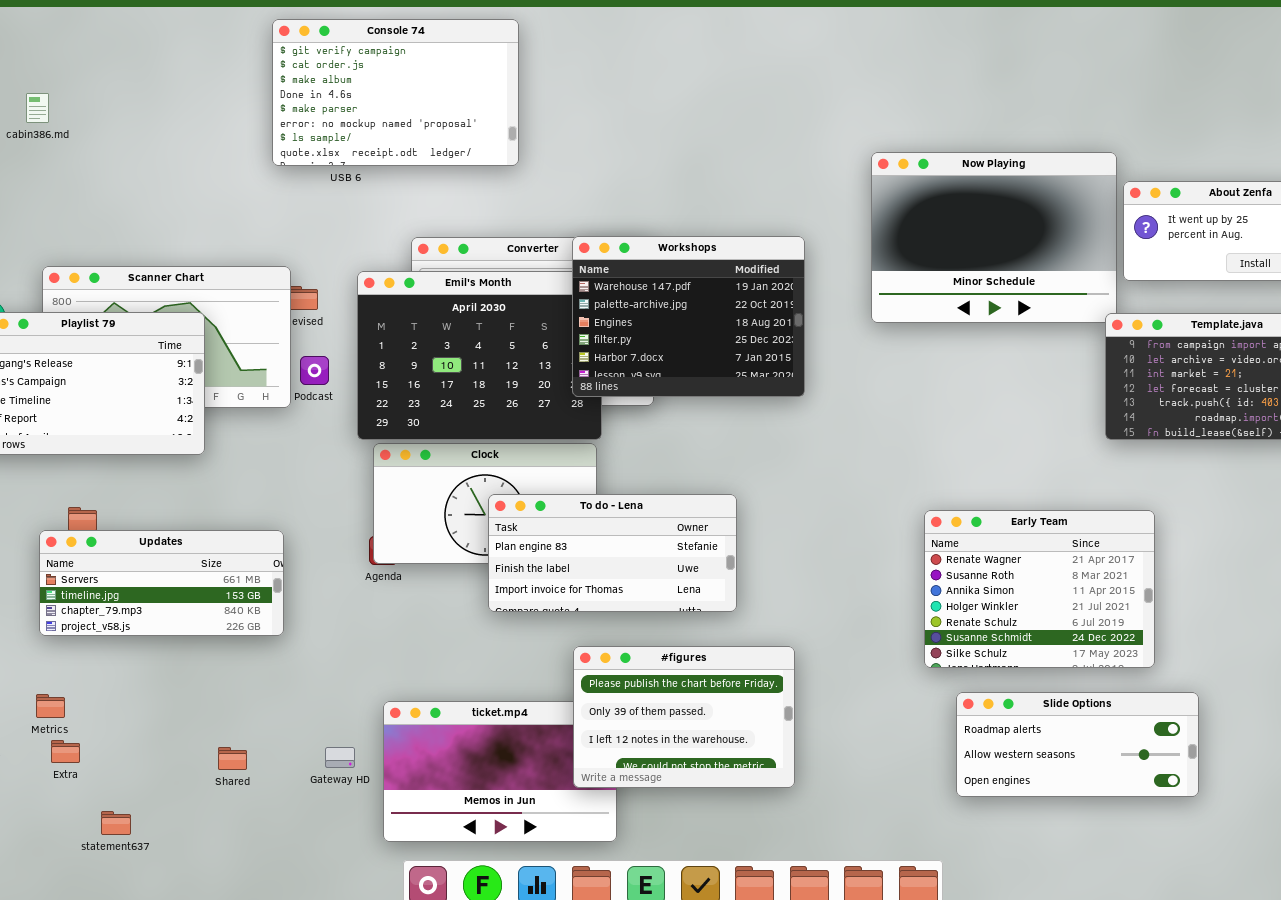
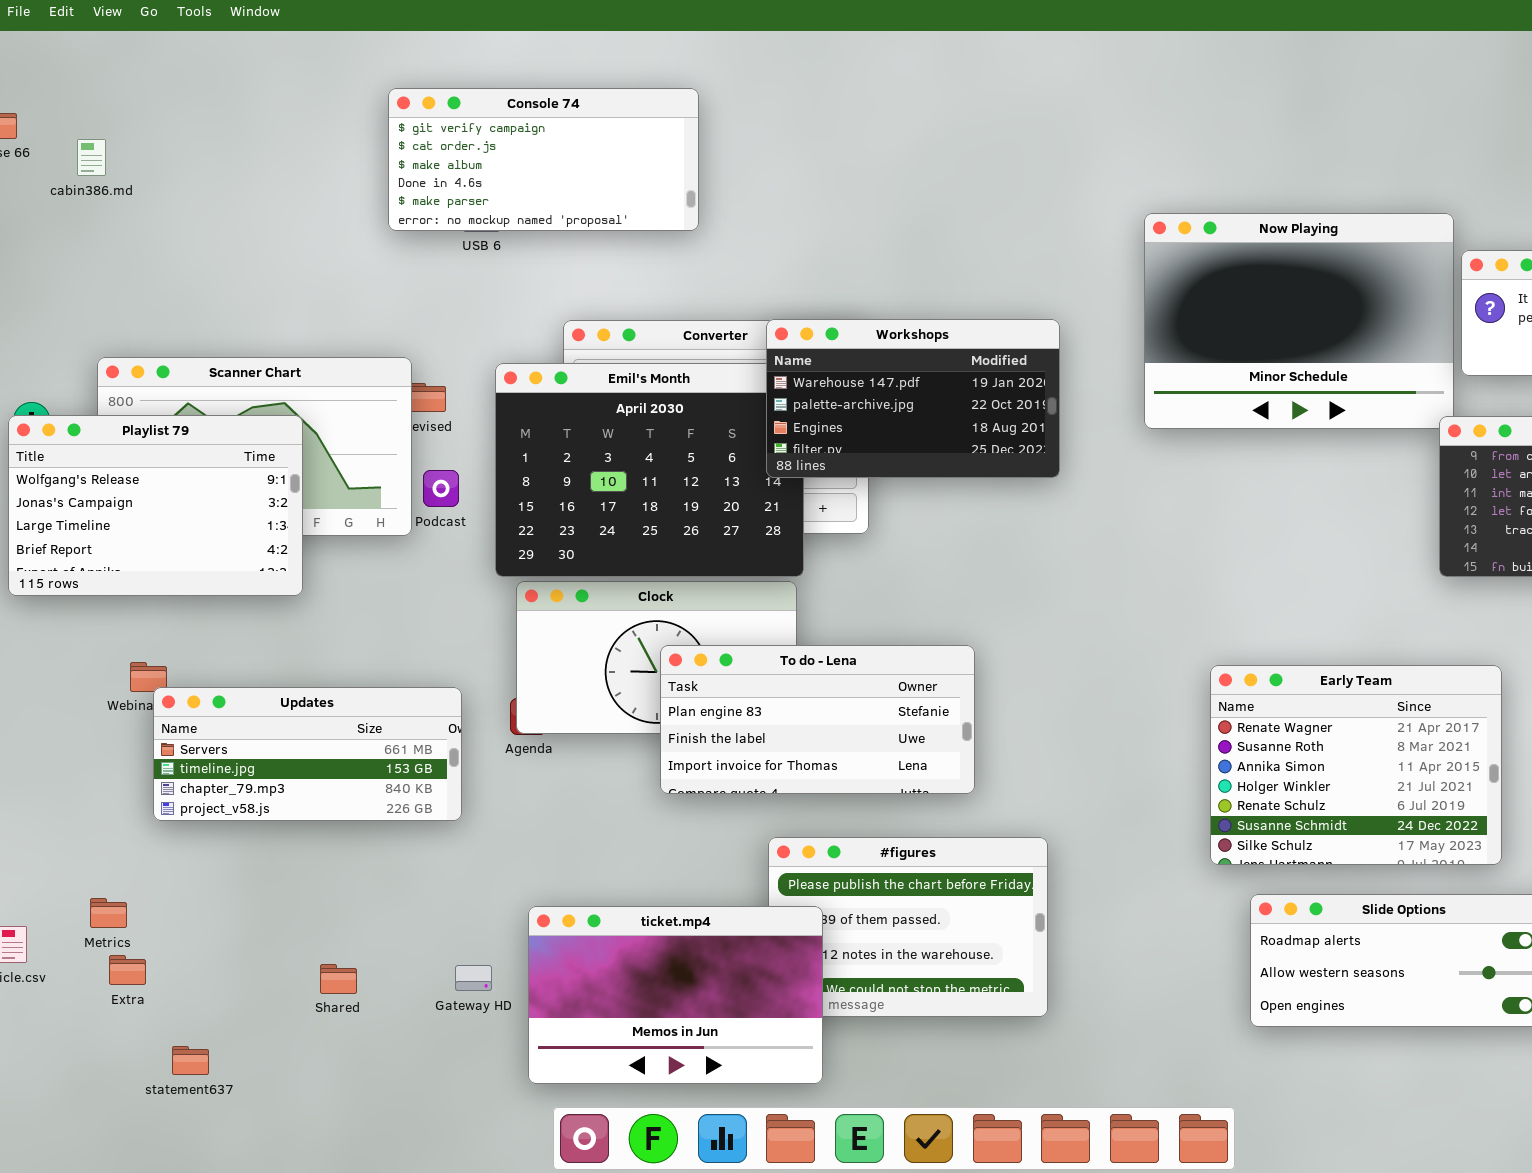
Console 74: [272,19,519,166] -> [388,88,699,231], resized
Workshops: [572,236,805,397] -> [766,319,1060,478], resized
Updates: [39,530,284,636] -> [153,687,462,821], moved
ticket.mp4: [383,701,617,842] -> [528,906,823,1084], raised

